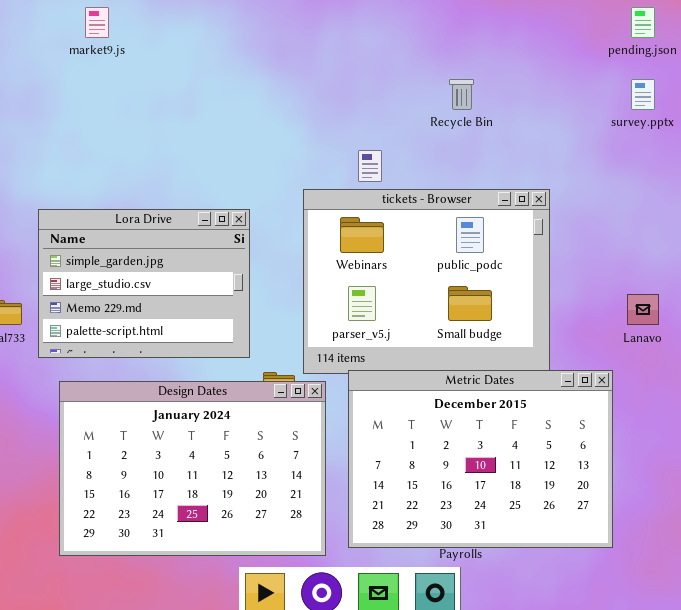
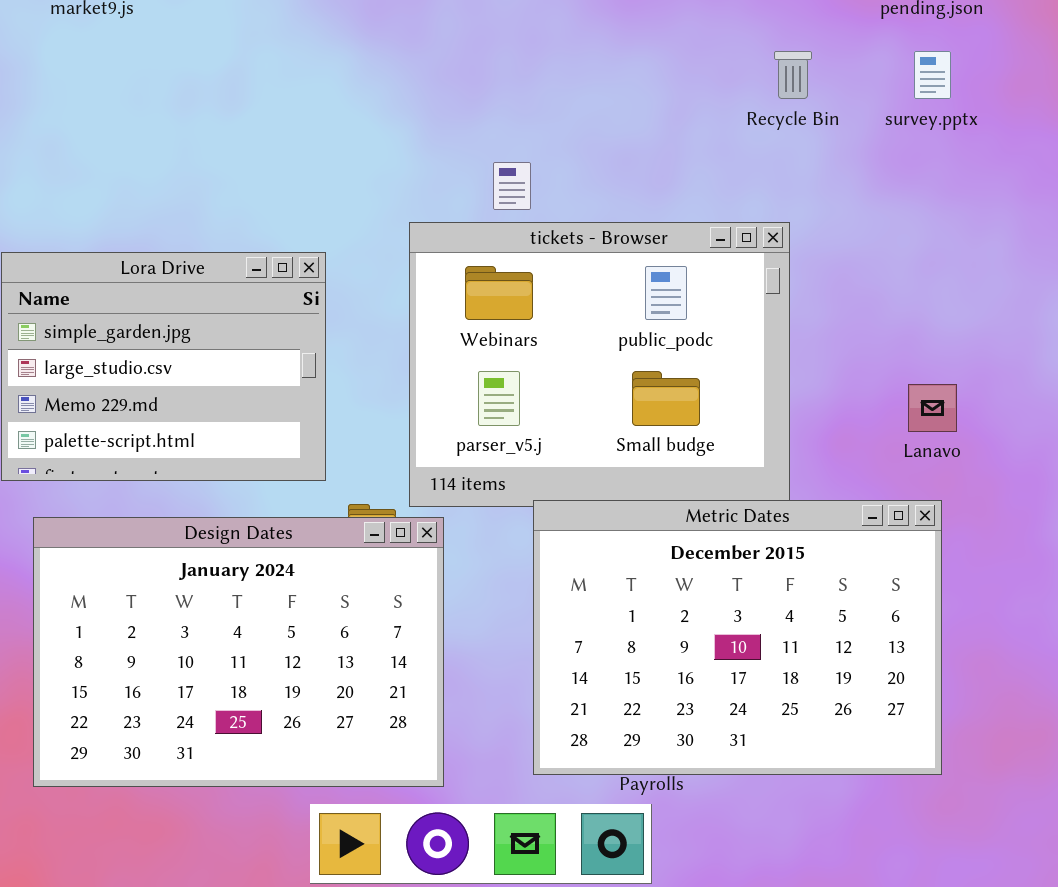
Recycle Bin: [449,79,474,110] -> [774,51,812,99], moved
Metric Dates: [348,370,613,548] -> [533,500,942,775], moved

